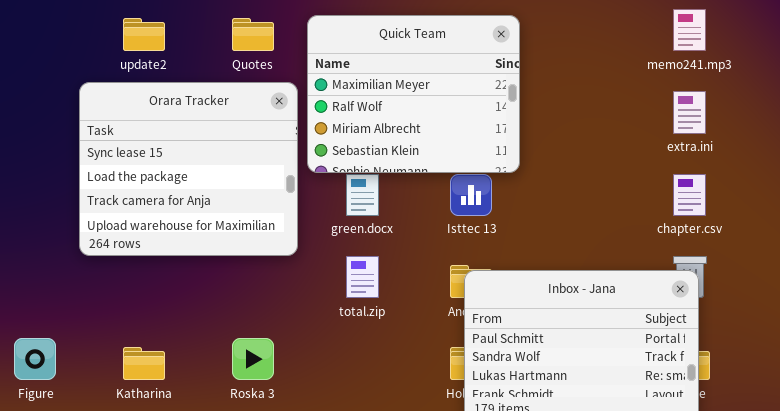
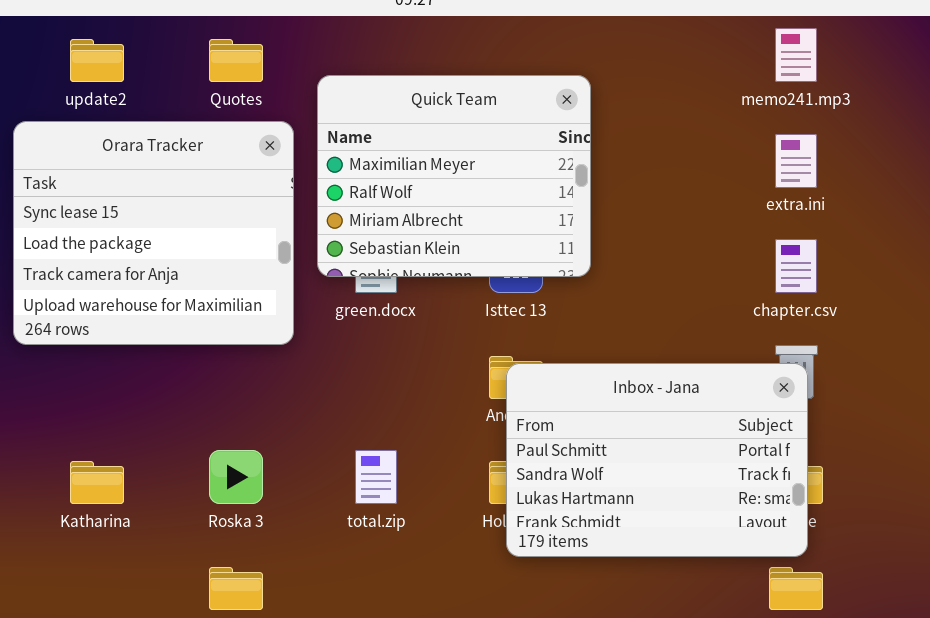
Quick Team: [307,15,520,173] -> [317,75,591,277], moved
total.zip: [346,256,379,298] -> [355,450,397,504], moved

